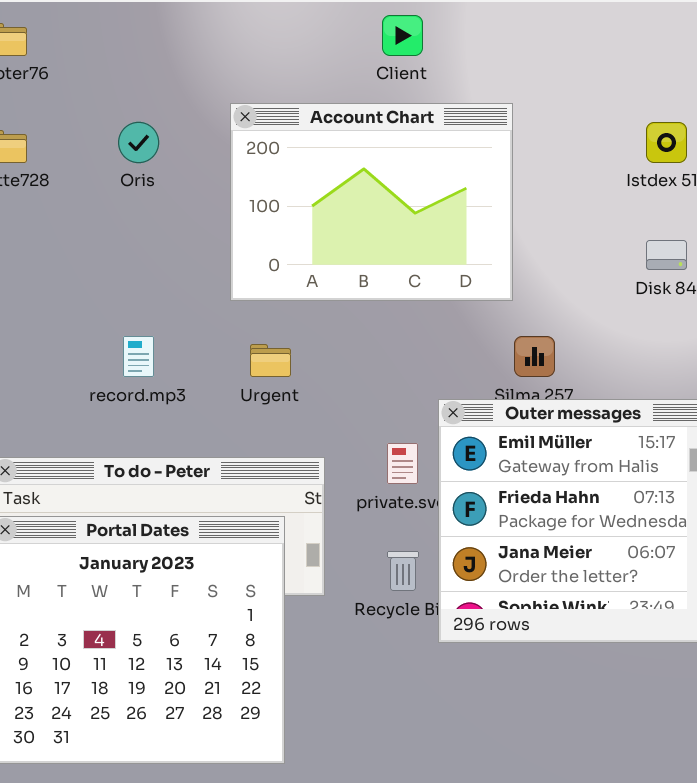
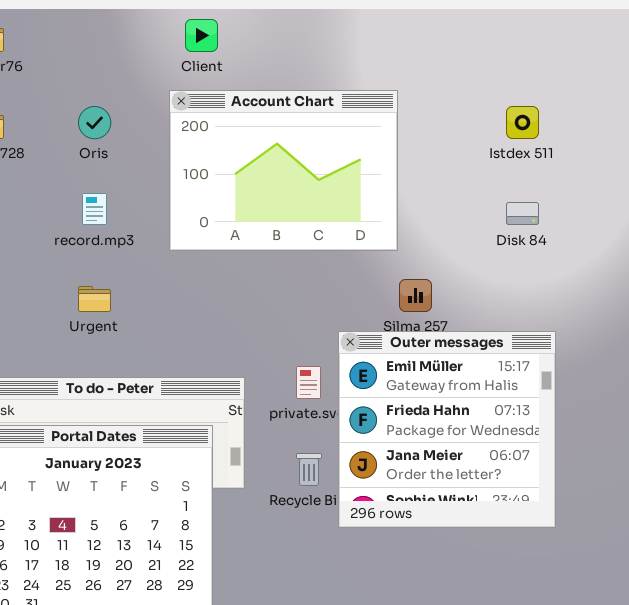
Client: [382,15,423,56] -> [185,19,218,52], moved
record.mp3: [123,336,154,377] -> [82,193,107,225], moved
Urgent: [250,344,291,377] -> [78,286,111,312], moved

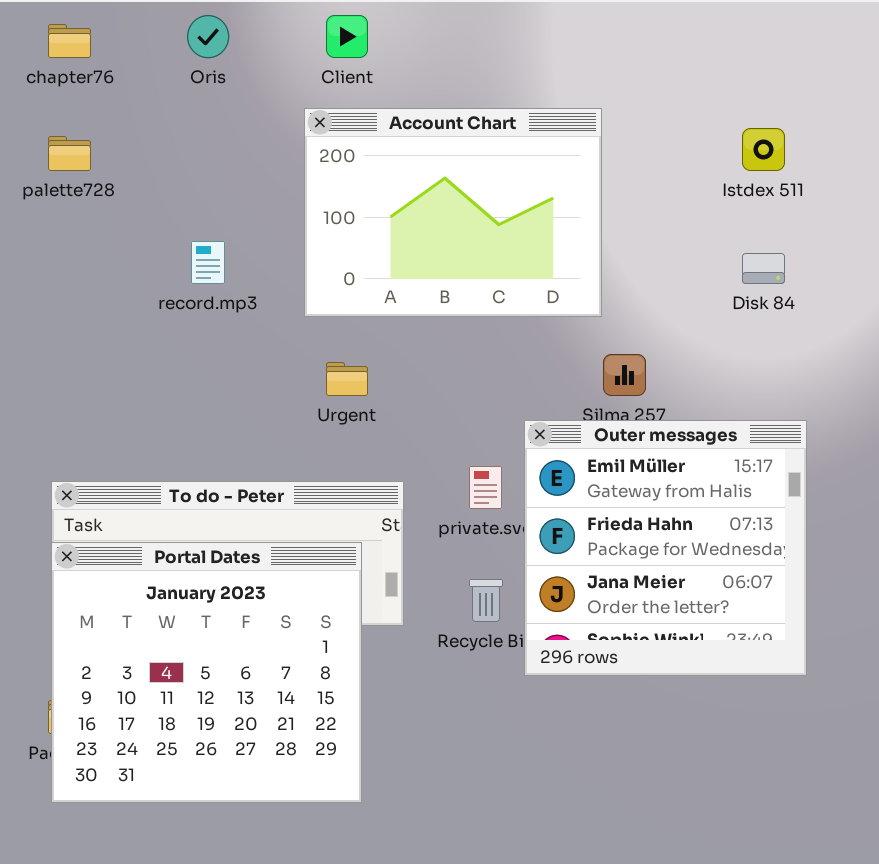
Oris: [78,106,111,139] -> [187,15,229,58], moved
Urgent: [78,286,111,312] -> [326,362,368,396], moved

